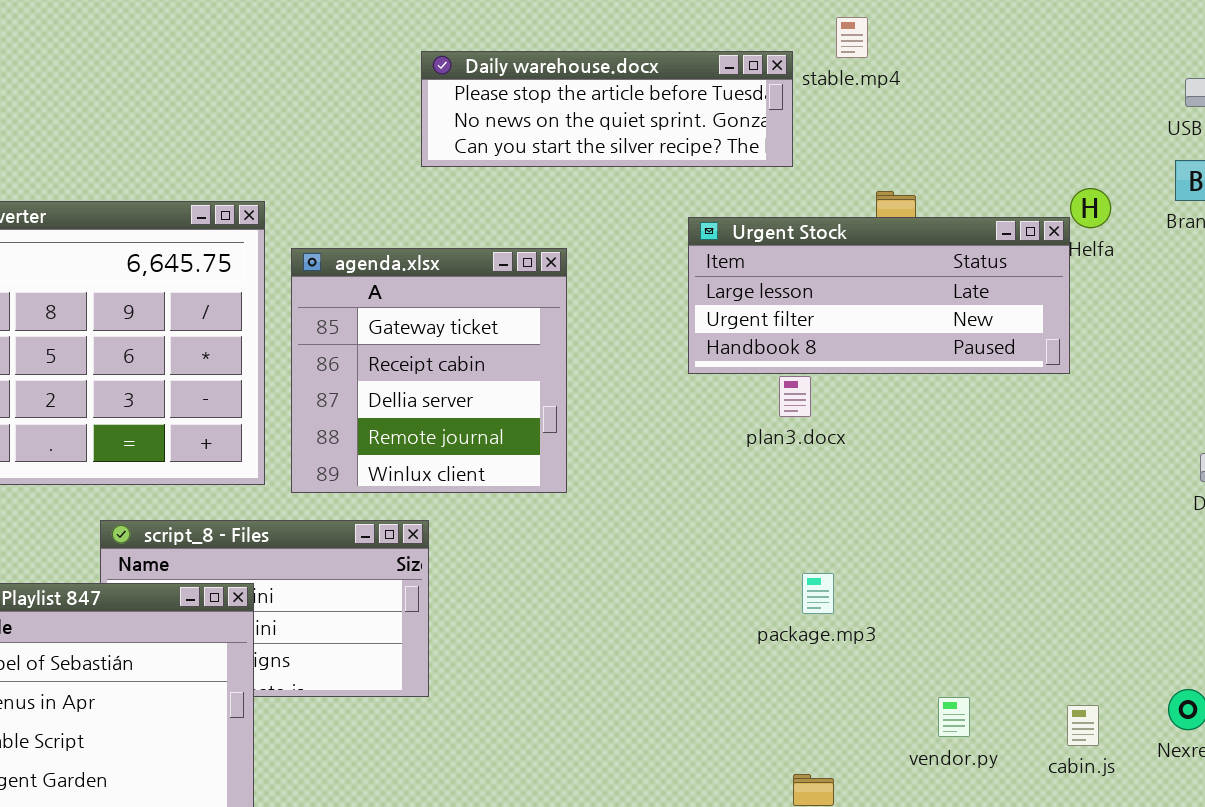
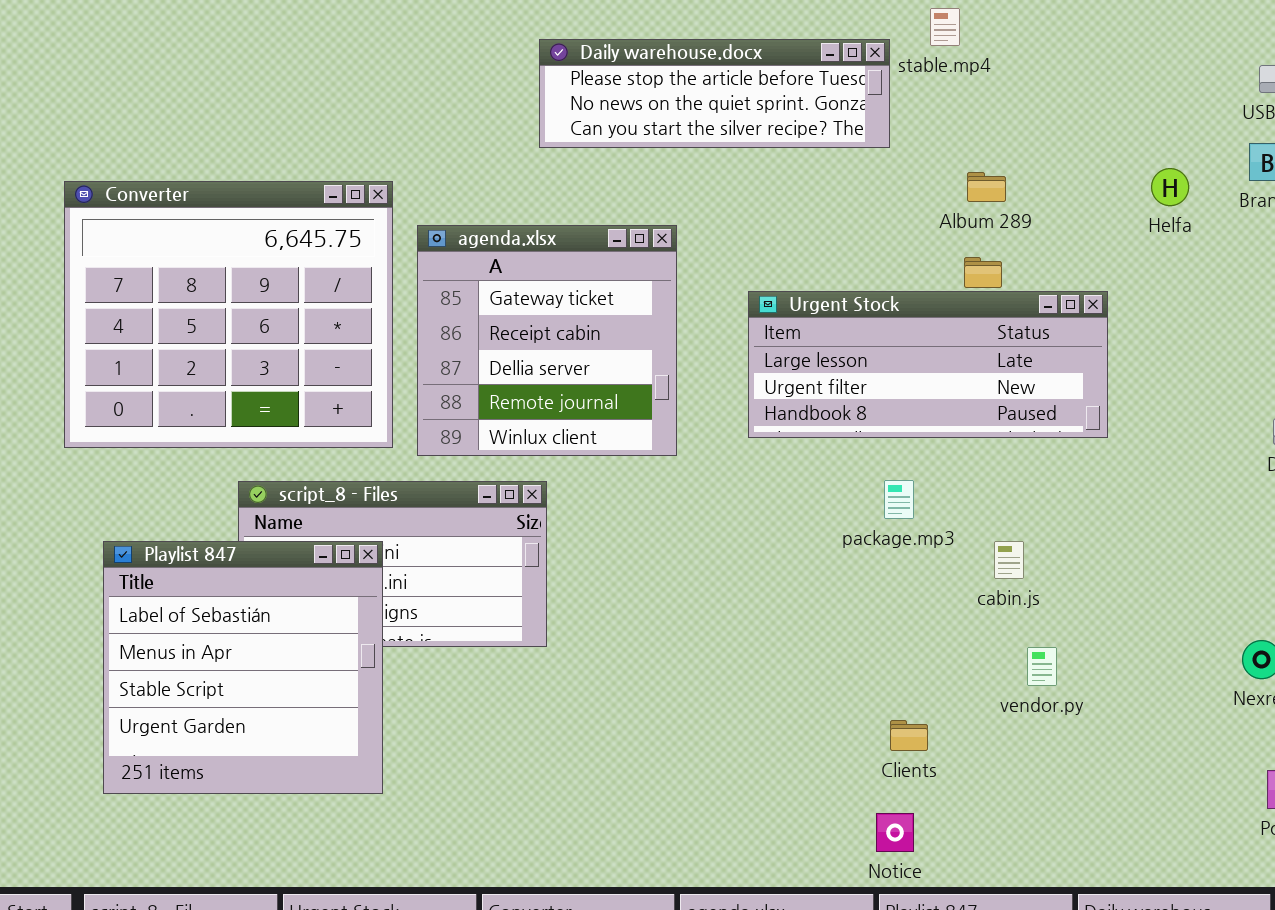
Urgent Stock: [688,217,1070,374] -> [748,291,1108,438], moved
package.mp3: [802,573,834,614] -> [884,480,914,519], moved
cabin.js: [1067,705,1099,746] -> [994,541,1024,579], moved

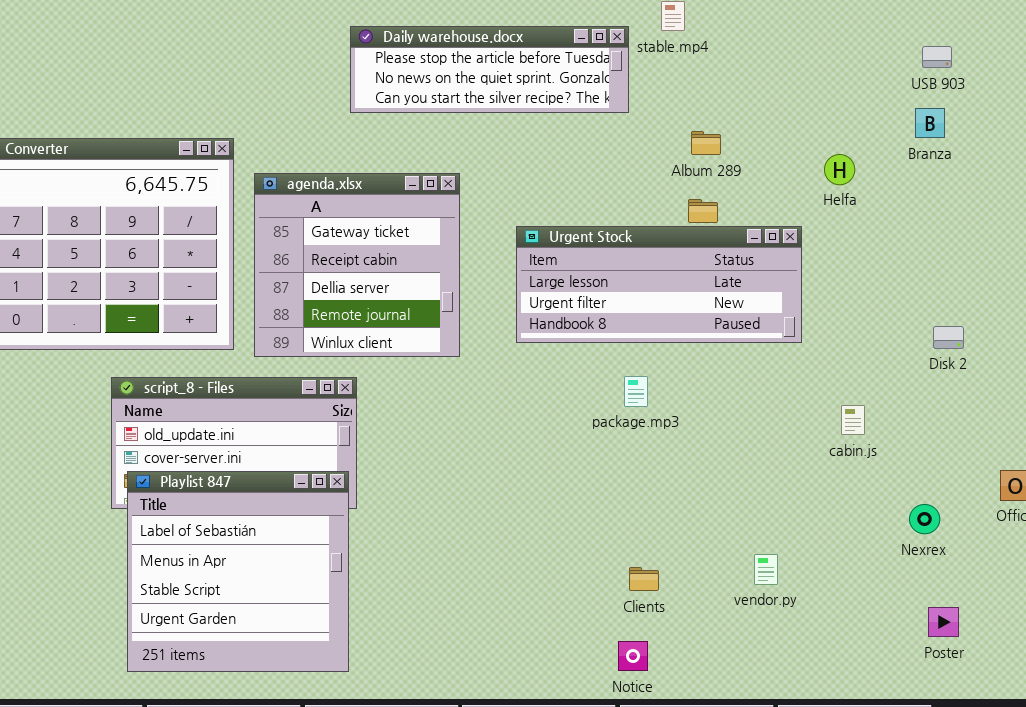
Helfa: [1151,168,1189,206] -> [824,154,855,185], moved
Playlist 847: [103,541,383,794] -> [127,471,349,672], moved
cabin.js: [994,541,1024,579] -> [841,405,865,435], moved
vendor.py: [1027,647,1057,686] -> [754,554,778,585], moved

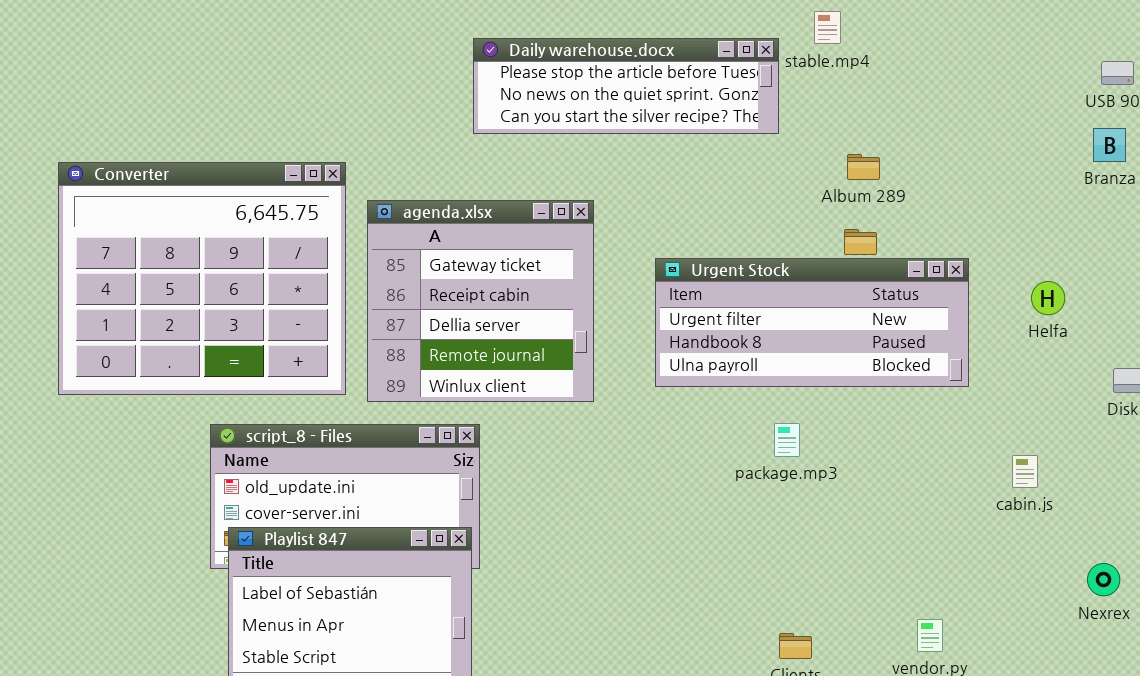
Helfa: [824,154,855,185] -> [1031,281,1065,315], moved
Urgent Stock: [516,226,802,343] -> [655,258,969,387], scrolled down 1 row

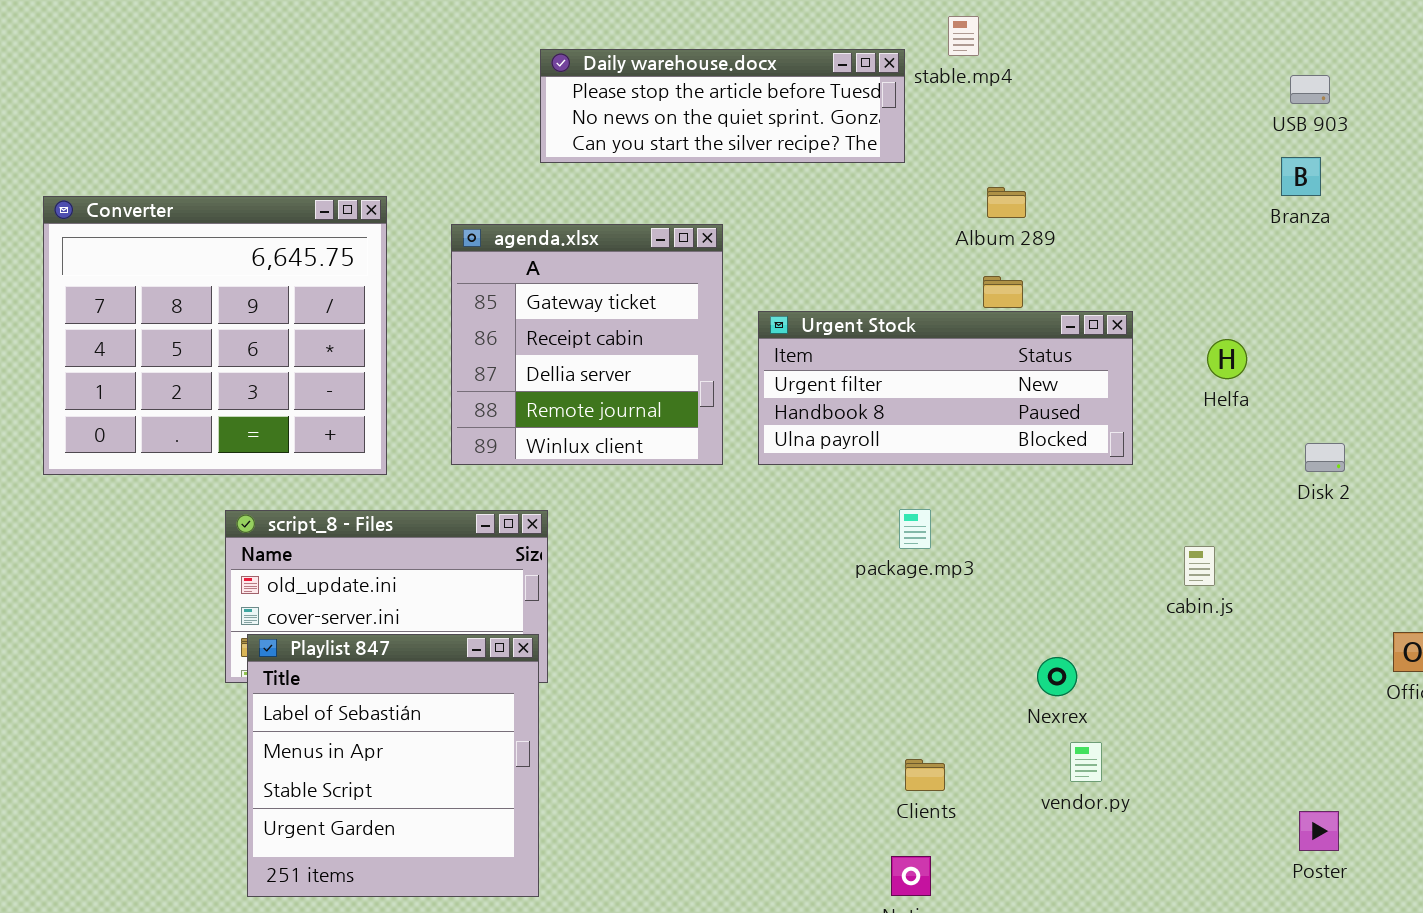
agenda.xlsx: [367,200,594,402] -> [451,224,723,465], moved
Nexrex: [1087,563,1120,596] -> [1037,657,1077,696], moved

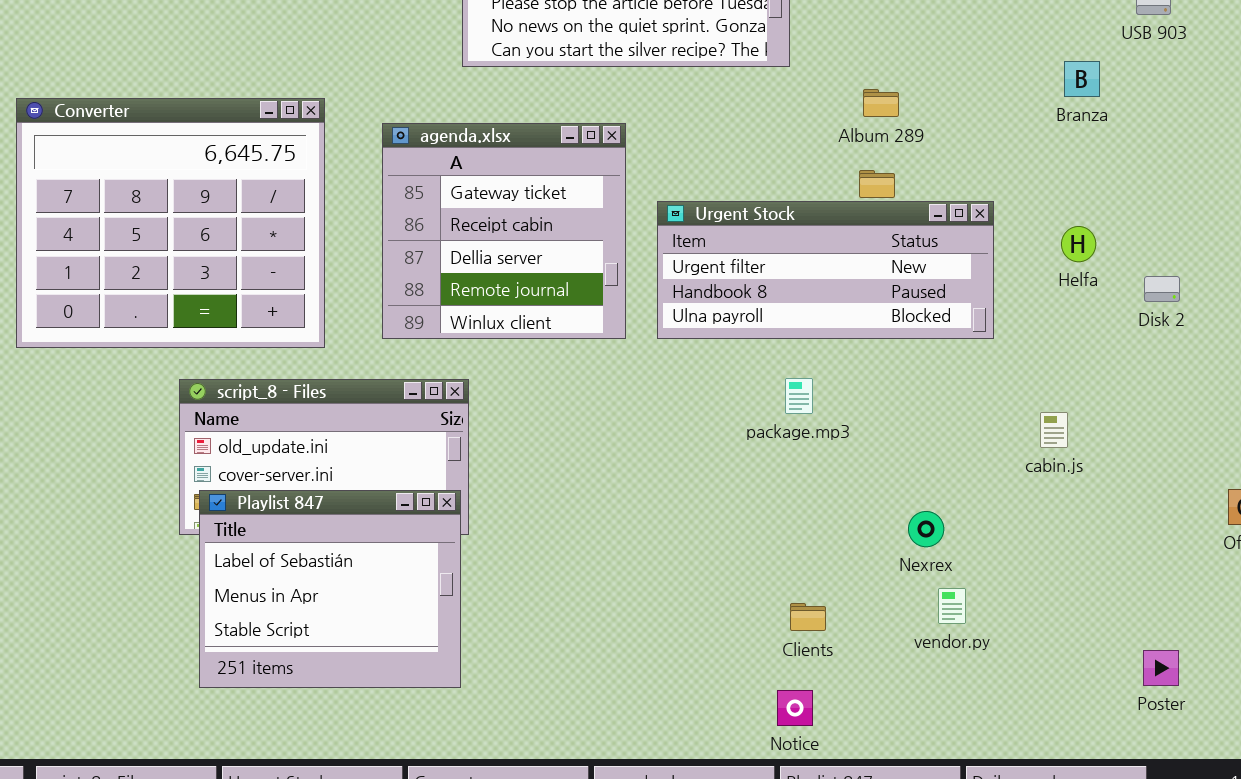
Branza: [1281,157,1321,196] -> [1064,61,1100,97], moved
Disk 2: [1305,443,1345,472] -> [1144,276,1180,302], moved
Playlist 847: [247,634,539,897] -> [199,490,461,688], resized

